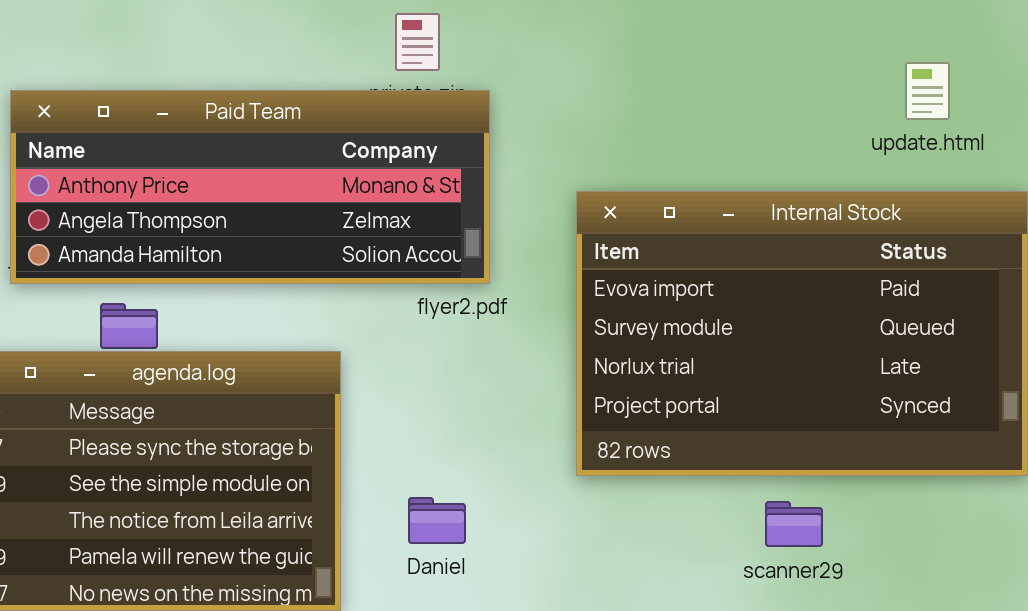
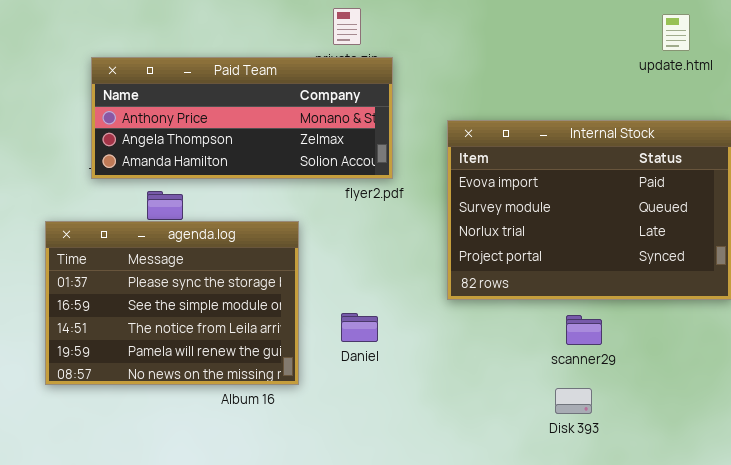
update.html: [905,62,950,120] -> [662,14,690,51], moved

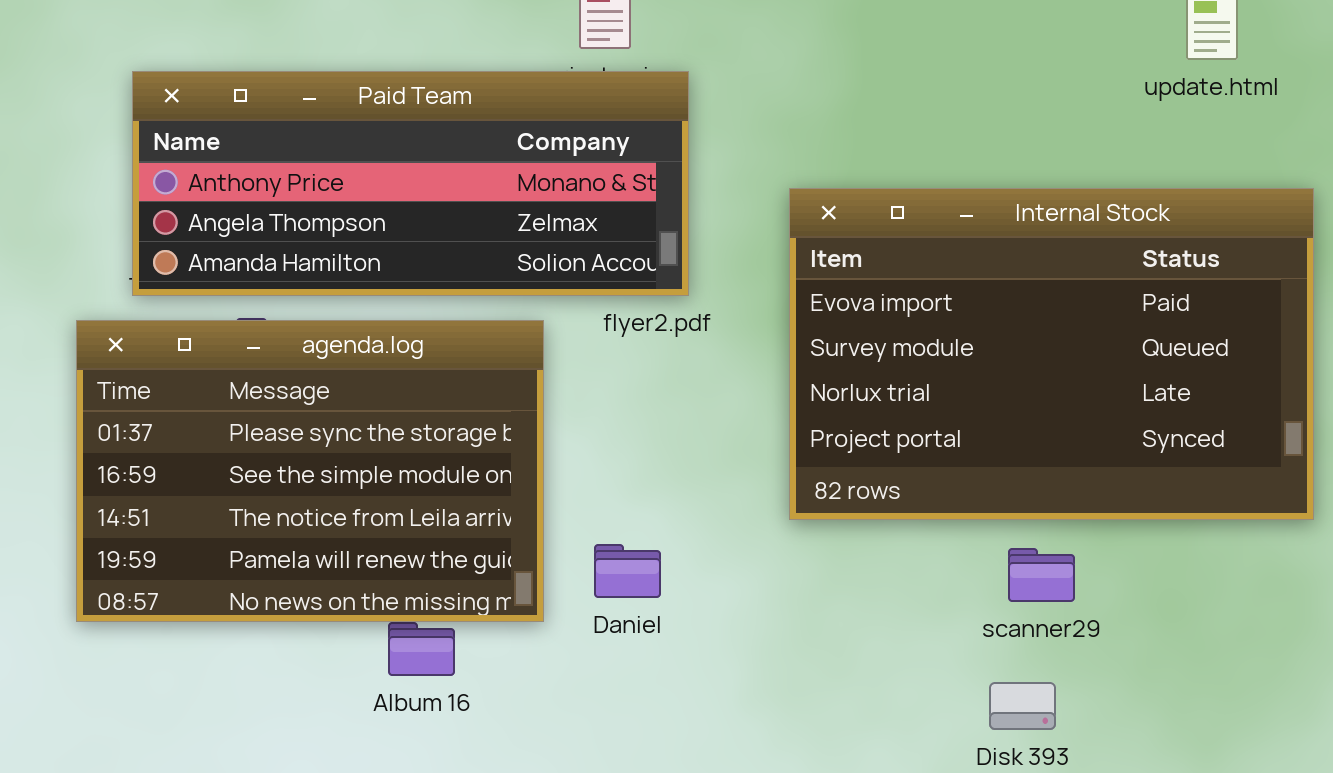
agenda.log: [45,221,299,385] -> [76,320,544,622], moved

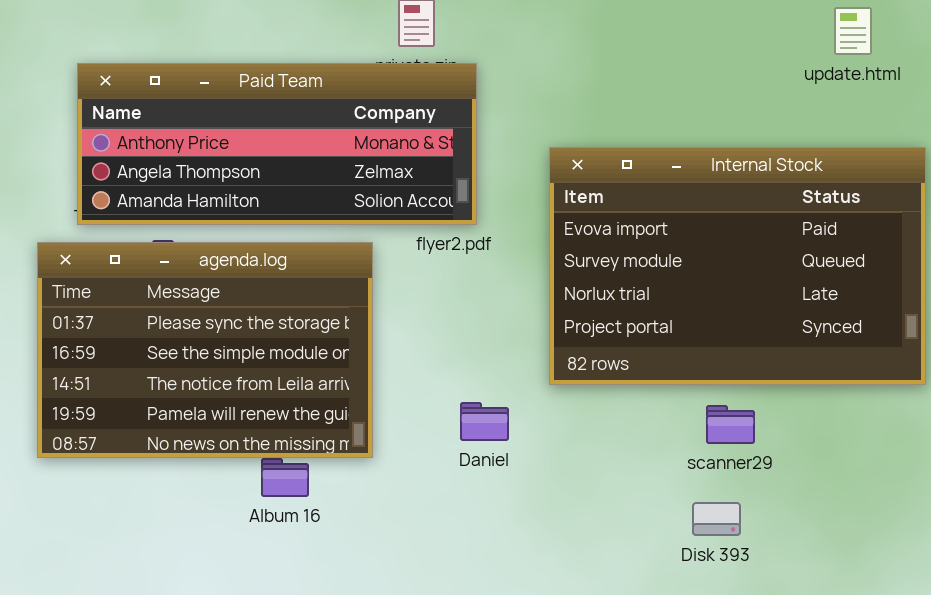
Daniel: [594,544,661,598] -> [460,402,509,441], moved

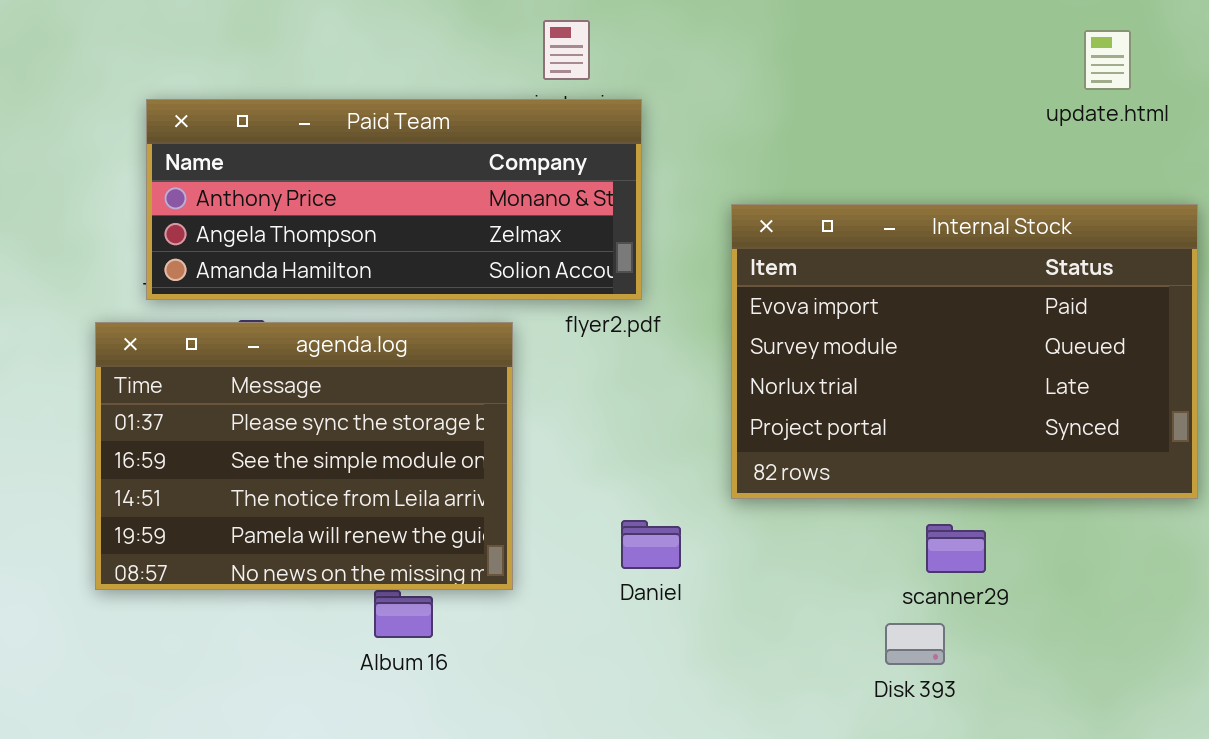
Disk 393: [692,502,741,536] -> [885,623,945,665], moved

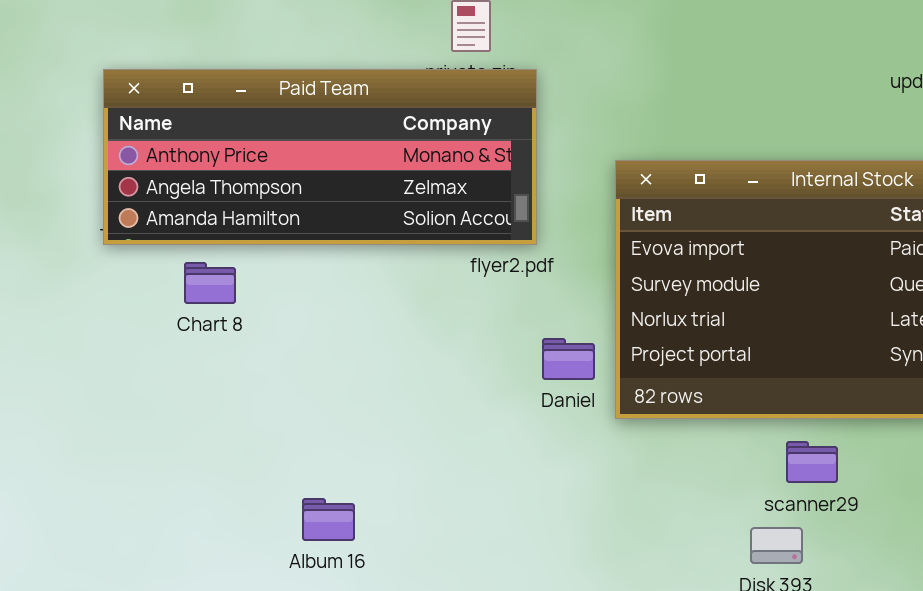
agenda.log: [95,322,513,590] -> none, closed
Daniel: [621,520,681,569] -> [542,338,595,380], moved

